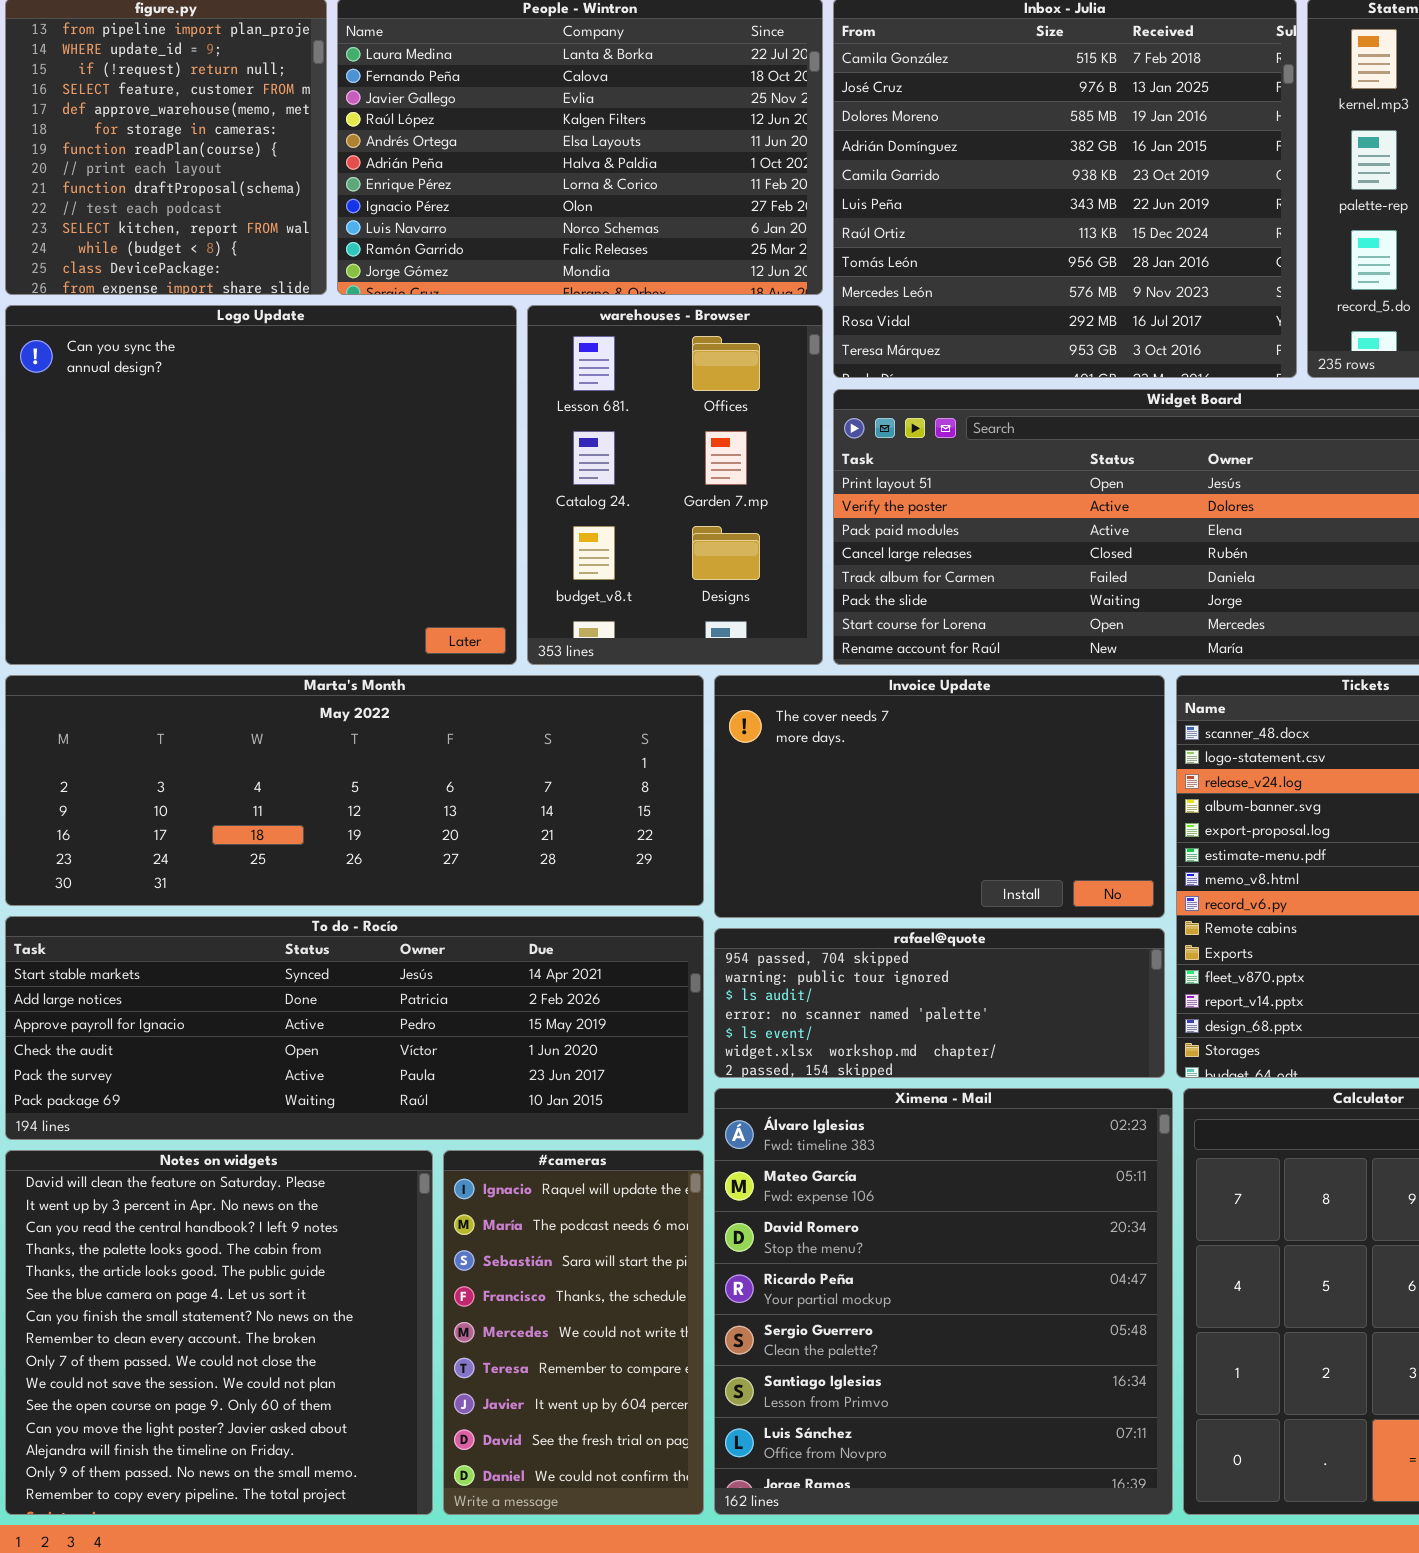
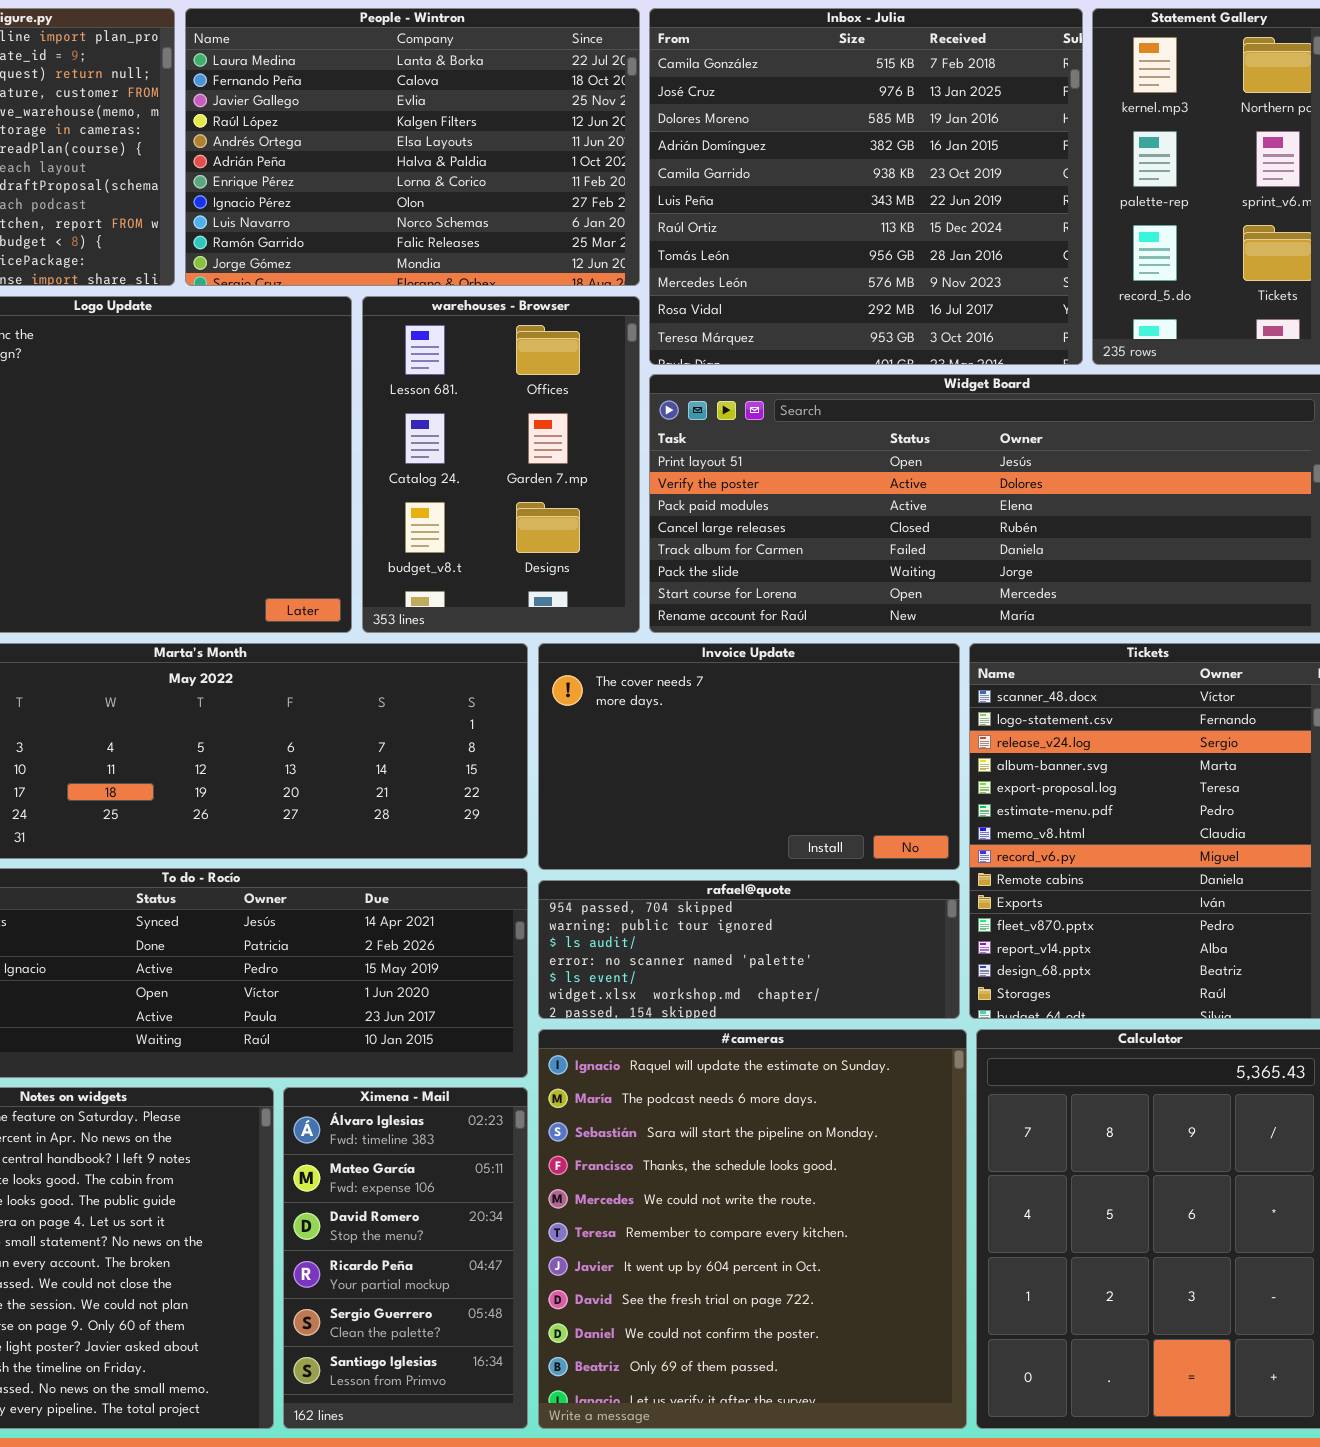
Ximena - Mail: [714,1088,1173,1515] -> [283,1087,528,1429], moved, resized
#cameras: [443,1150,704,1515] -> [538,1029,967,1429], moved, resized

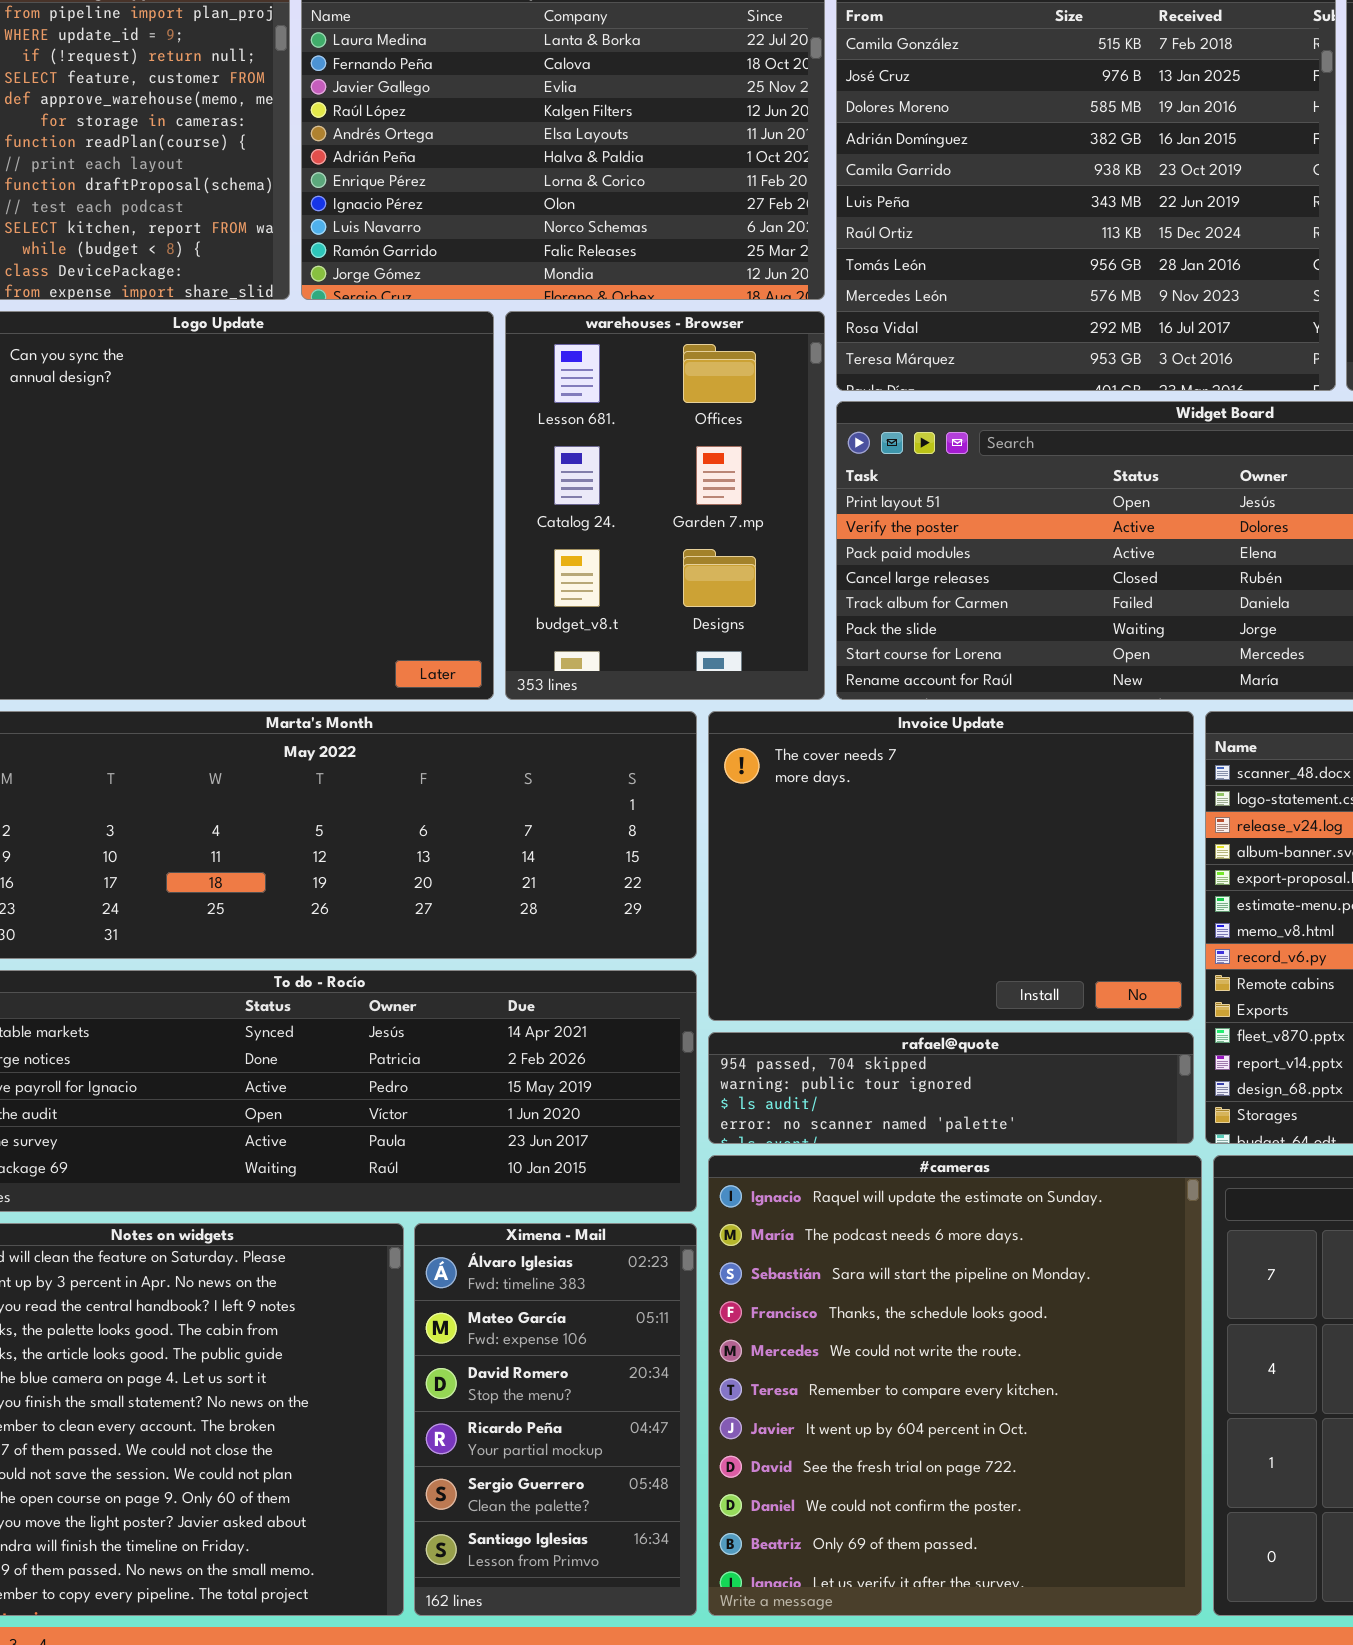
Invoice Update: [538,643,960,870] -> [708,711,1194,1021], resized
rafael@quote: [538,880,960,1019] -> [708,1032,1194,1144], resized

